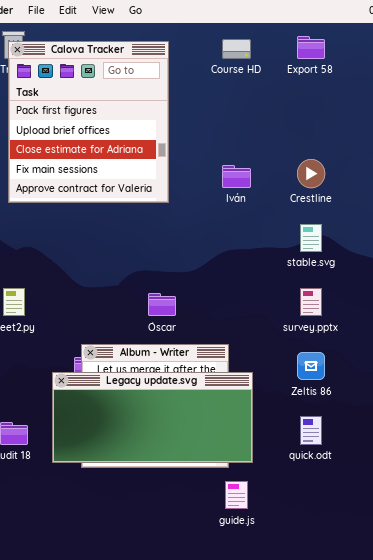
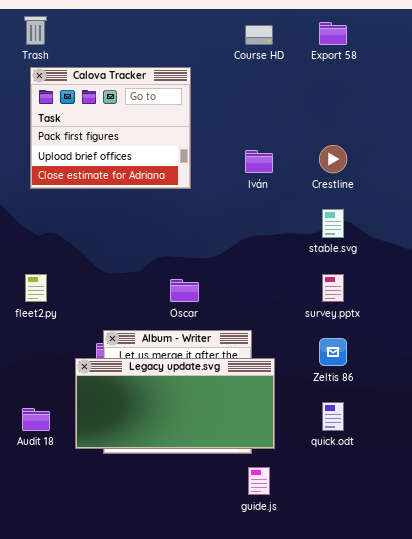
Calova Tracker: [8,41,169,203] -> [30,67,191,189], resized

